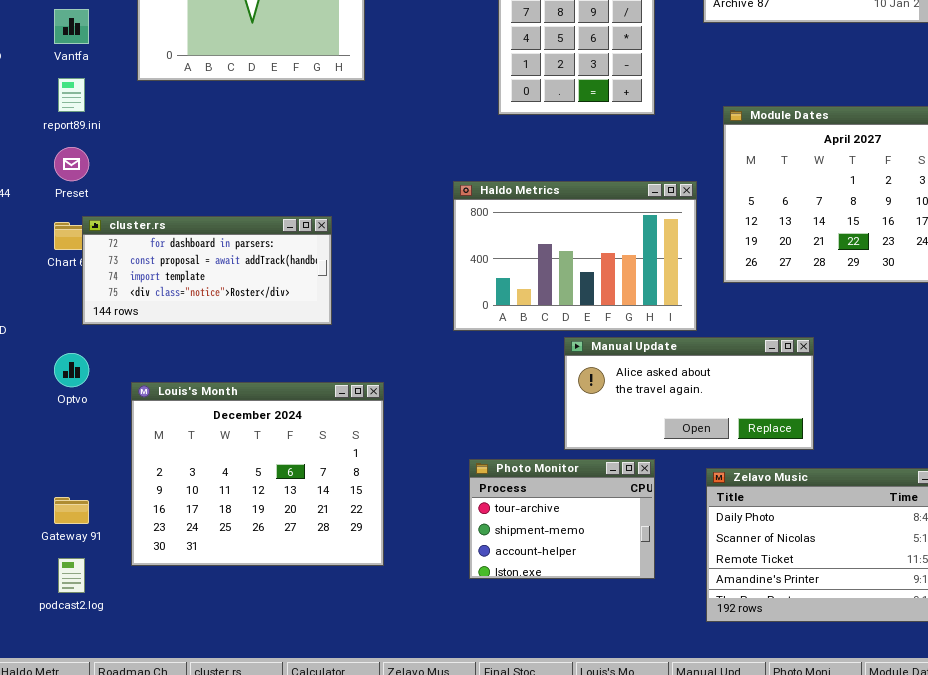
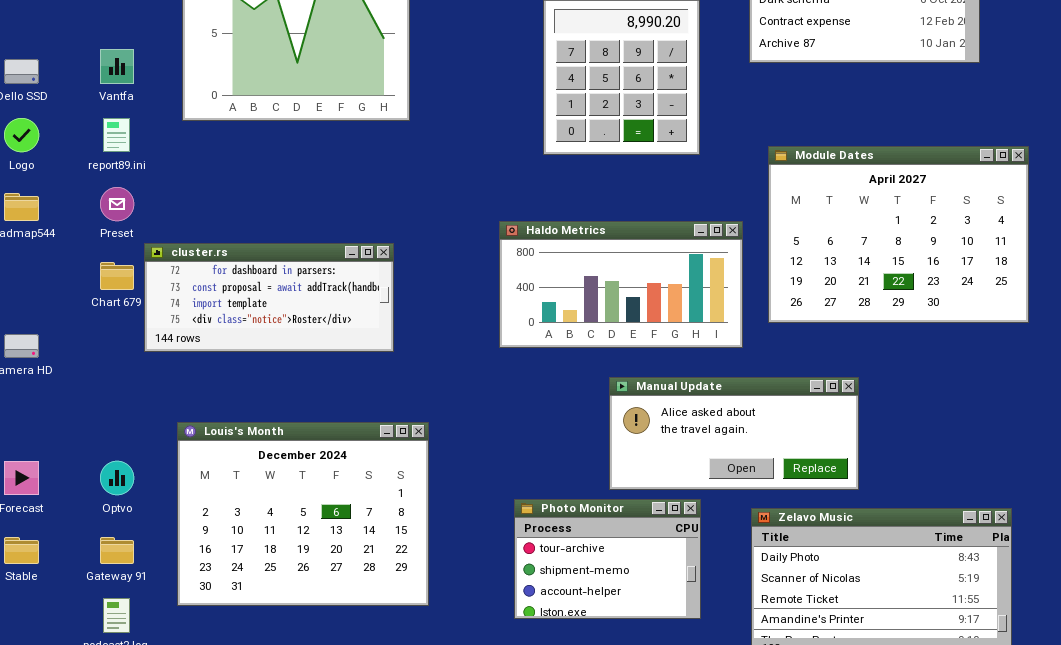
Haldo Metrics: [453,181,697,331] -> [499,221,743,348], resized
cluster.rs: [82,216,332,325] -> [144,243,394,352], moved
Optvo: [54,353,89,387] -> [100,461,134,495], moved

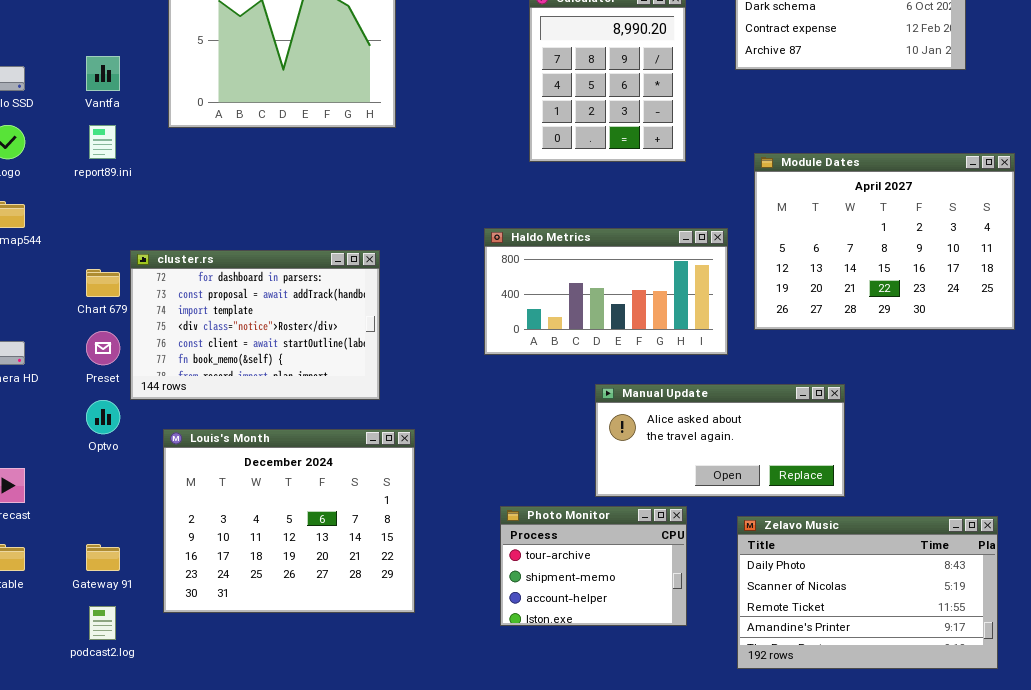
Preset: [100,187,134,221] -> [86,331,120,365], moved
cluster.rs: [144,243,394,352] -> [130,250,380,400], resized
Optvo: [100,461,134,495] -> [86,400,120,434], moved

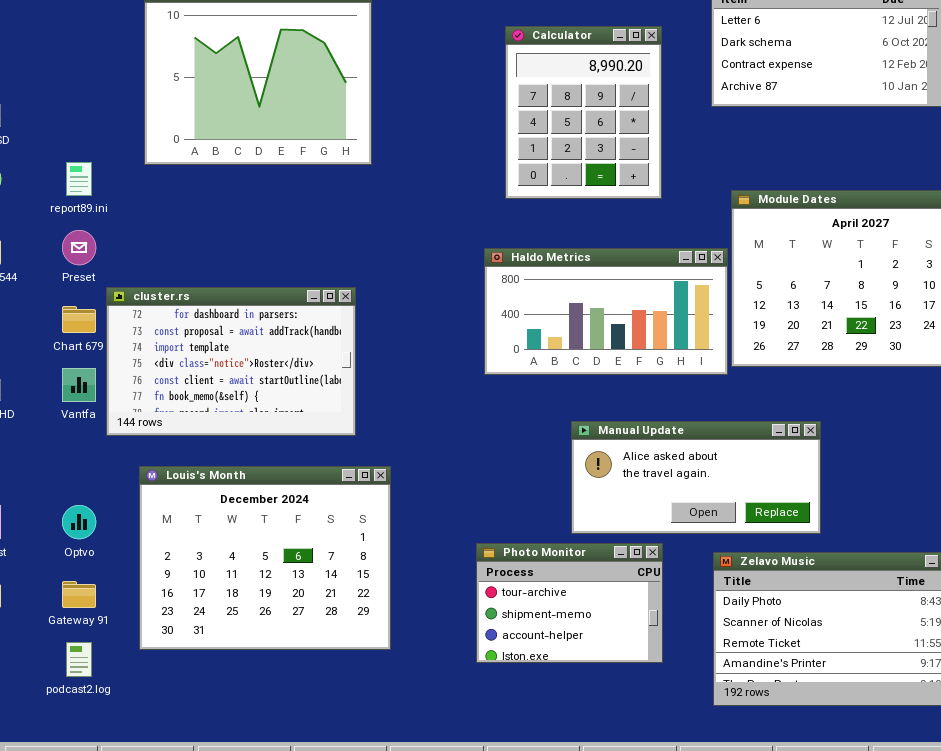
Vantfa: [86,56,120,91] -> [62,368,96,402], moved
Haldo Metrics: [484,228,728,355] -> [484,248,728,375], moved
Preset: [86,331,120,365] -> [62,230,96,265], moved
Optvo: [86,400,120,434] -> [62,505,96,539], moved

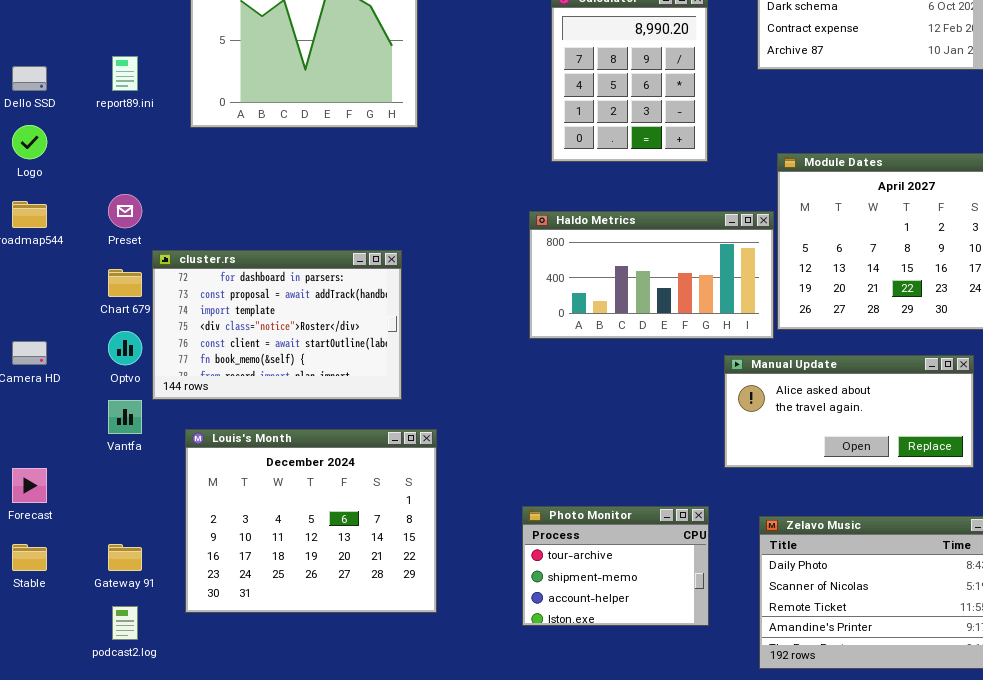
report89.ini: [66,162,92,196] -> [112,56,138,91], moved
Vantfa: [62,368,96,402] -> [108,400,142,434], moved
Manual Update: [571,421,821,534] -> [724,355,974,468], moved
Optvo: [62,505,96,539] -> [108,331,142,365], moved

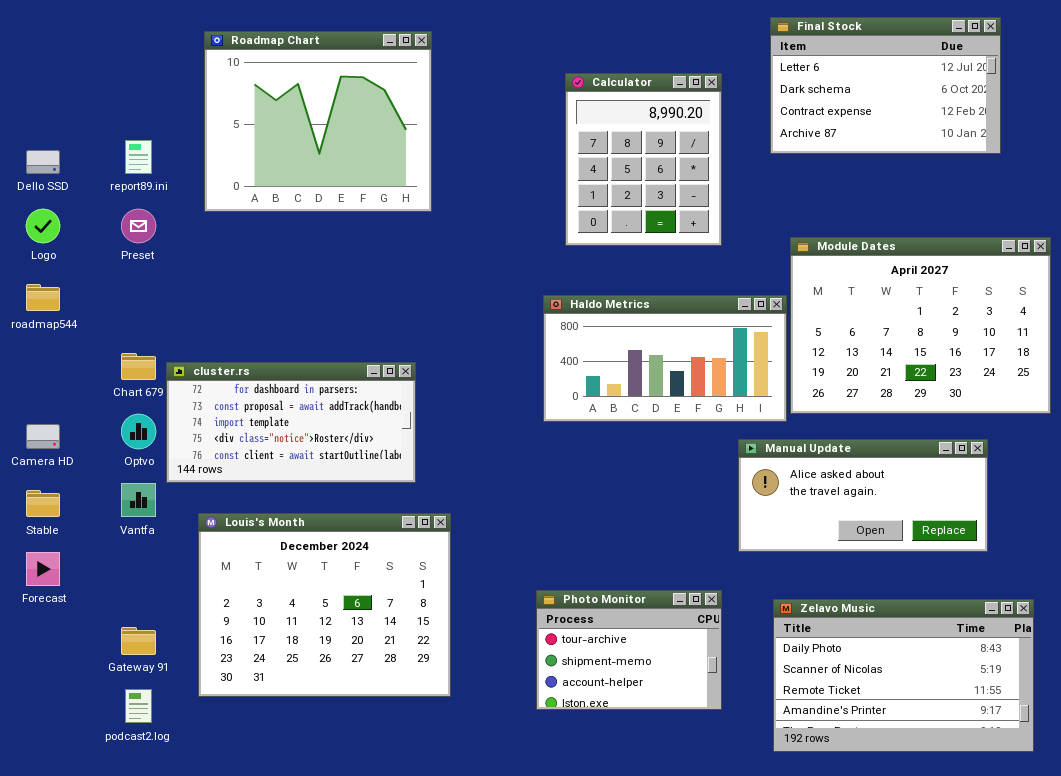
Preset: [108,194,142,228] -> [121,209,156,243], moved
cluster.rs: [152,250,402,400] -> [166,362,416,483], resized
Stable: [12,544,47,571] -> [26,490,60,517], moved

